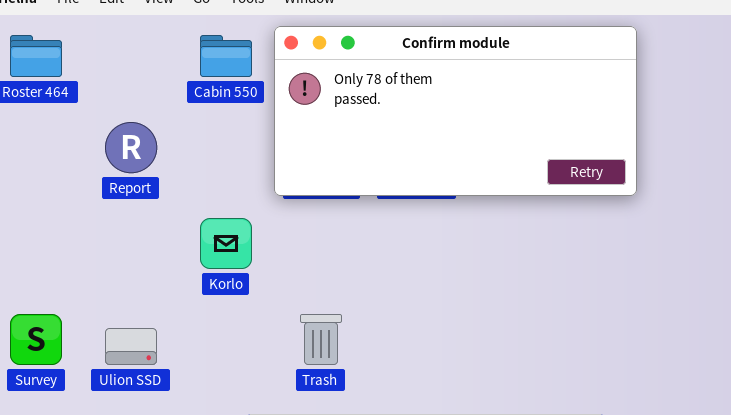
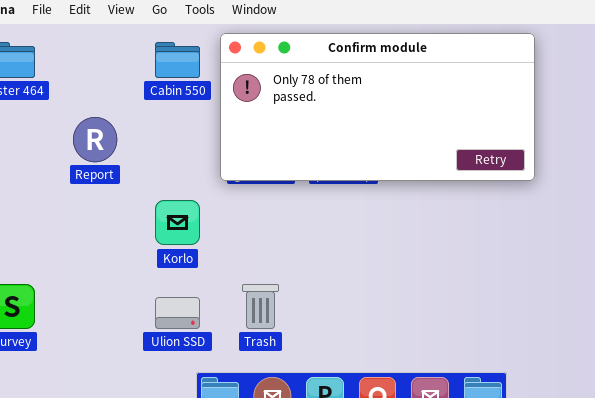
Ulion SSD: [105,328,157,365] -> [155,297,200,329], moved

